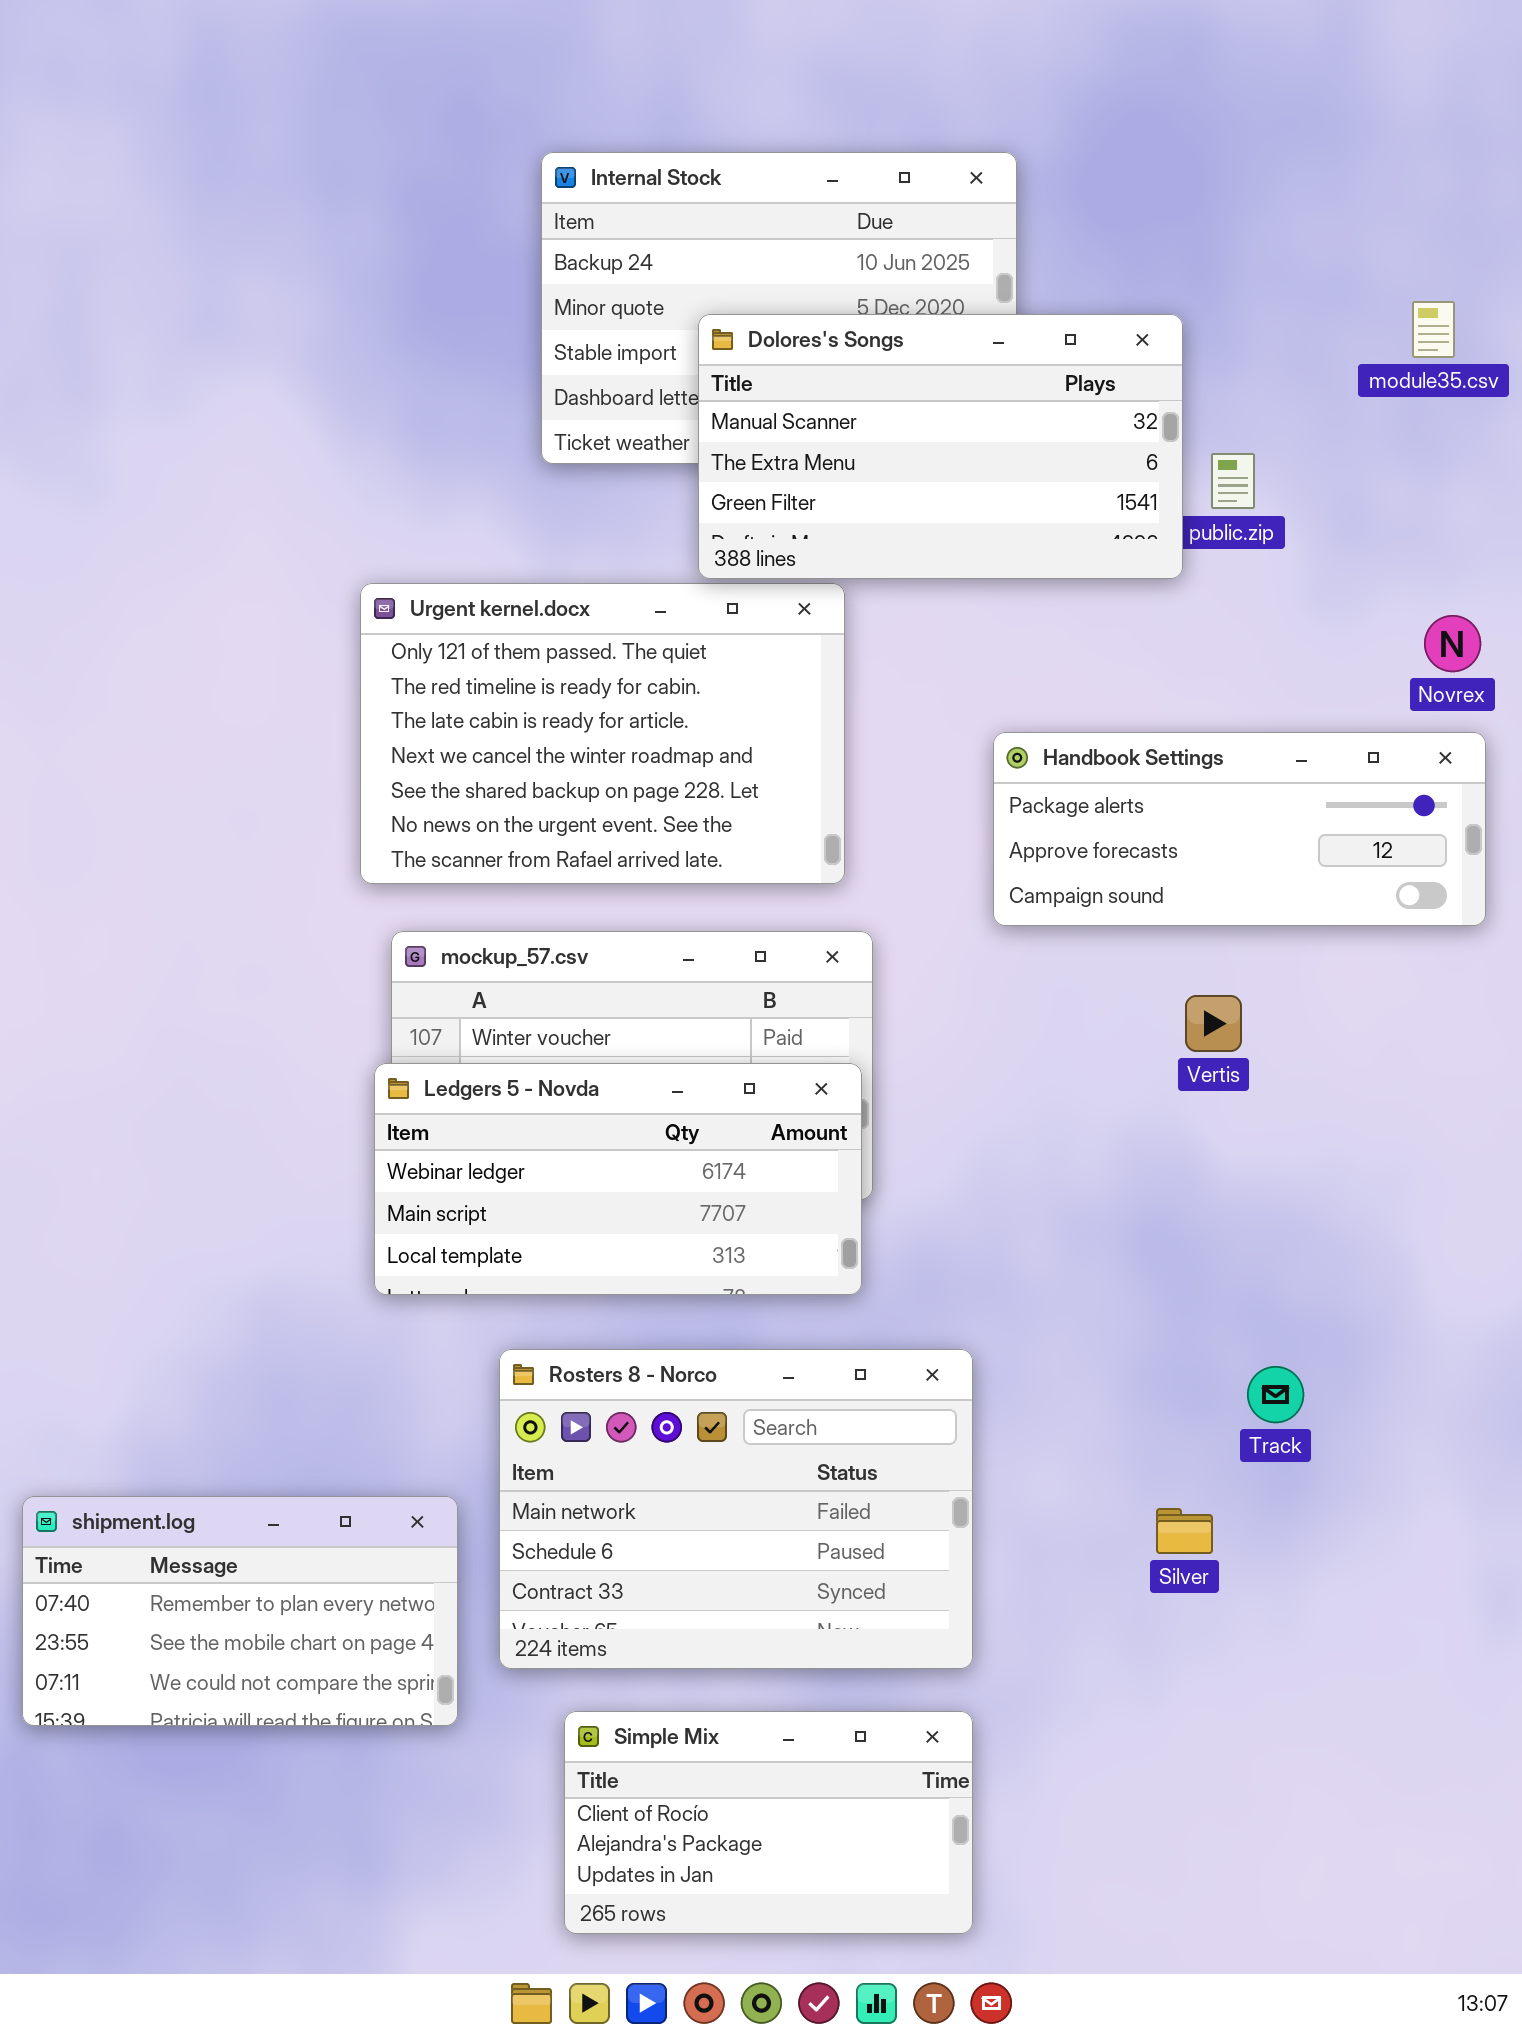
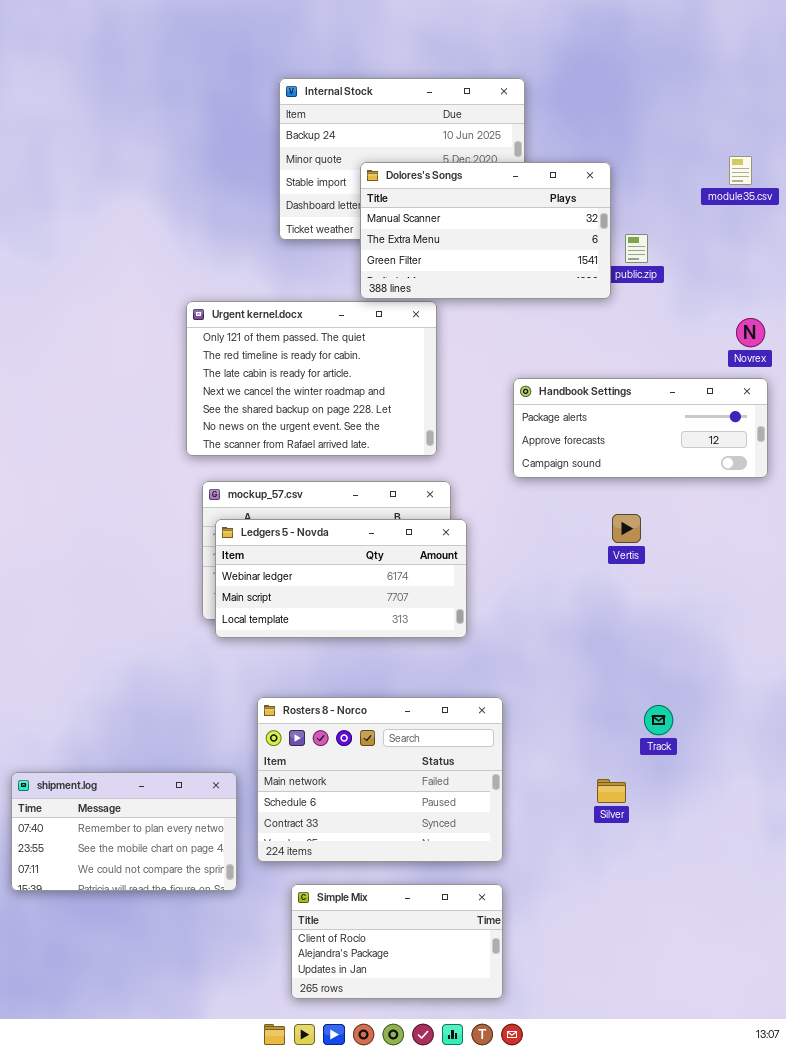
Ledgers 5 - Novda: [374,1063,862,1295] -> [215,519,467,638], moved

